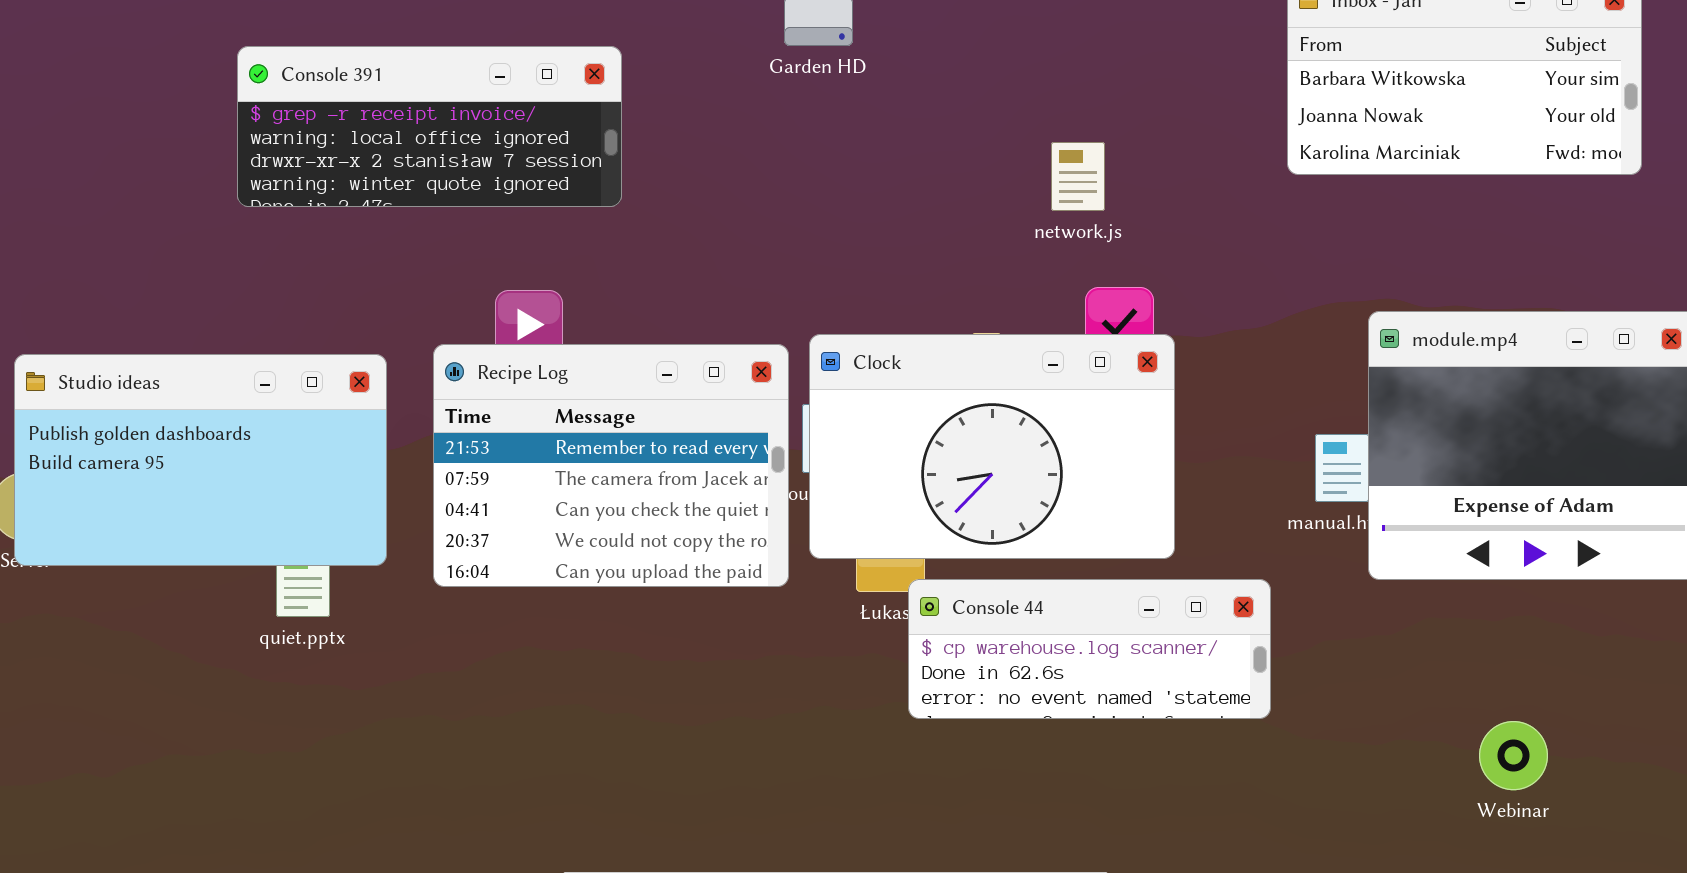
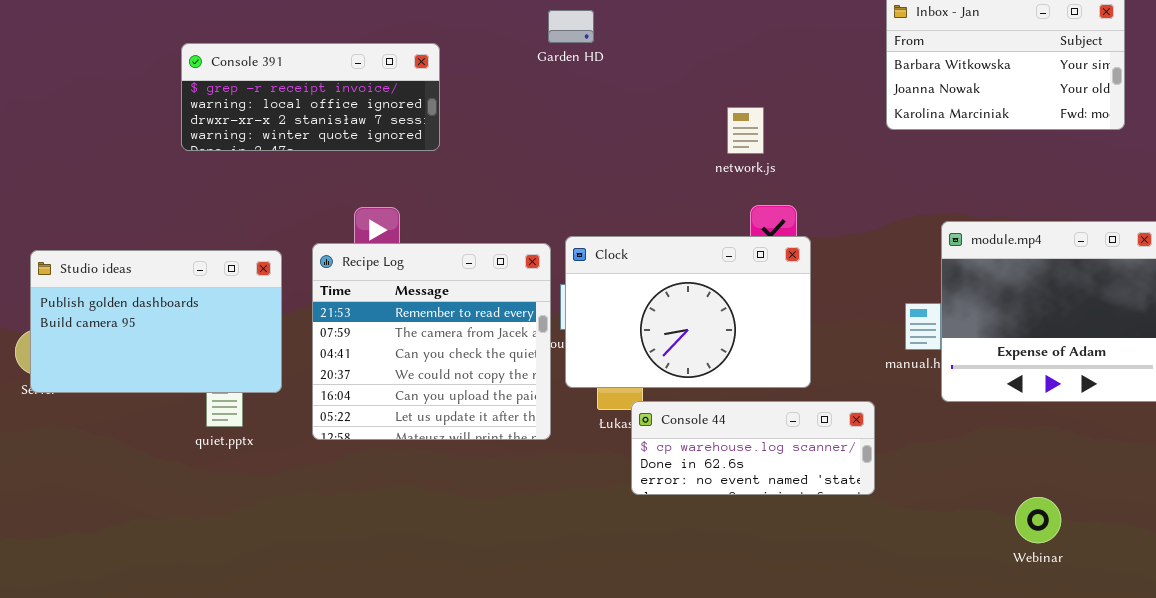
Recipe Log: [433,344,789,587] -> [312,243,551,440], resized

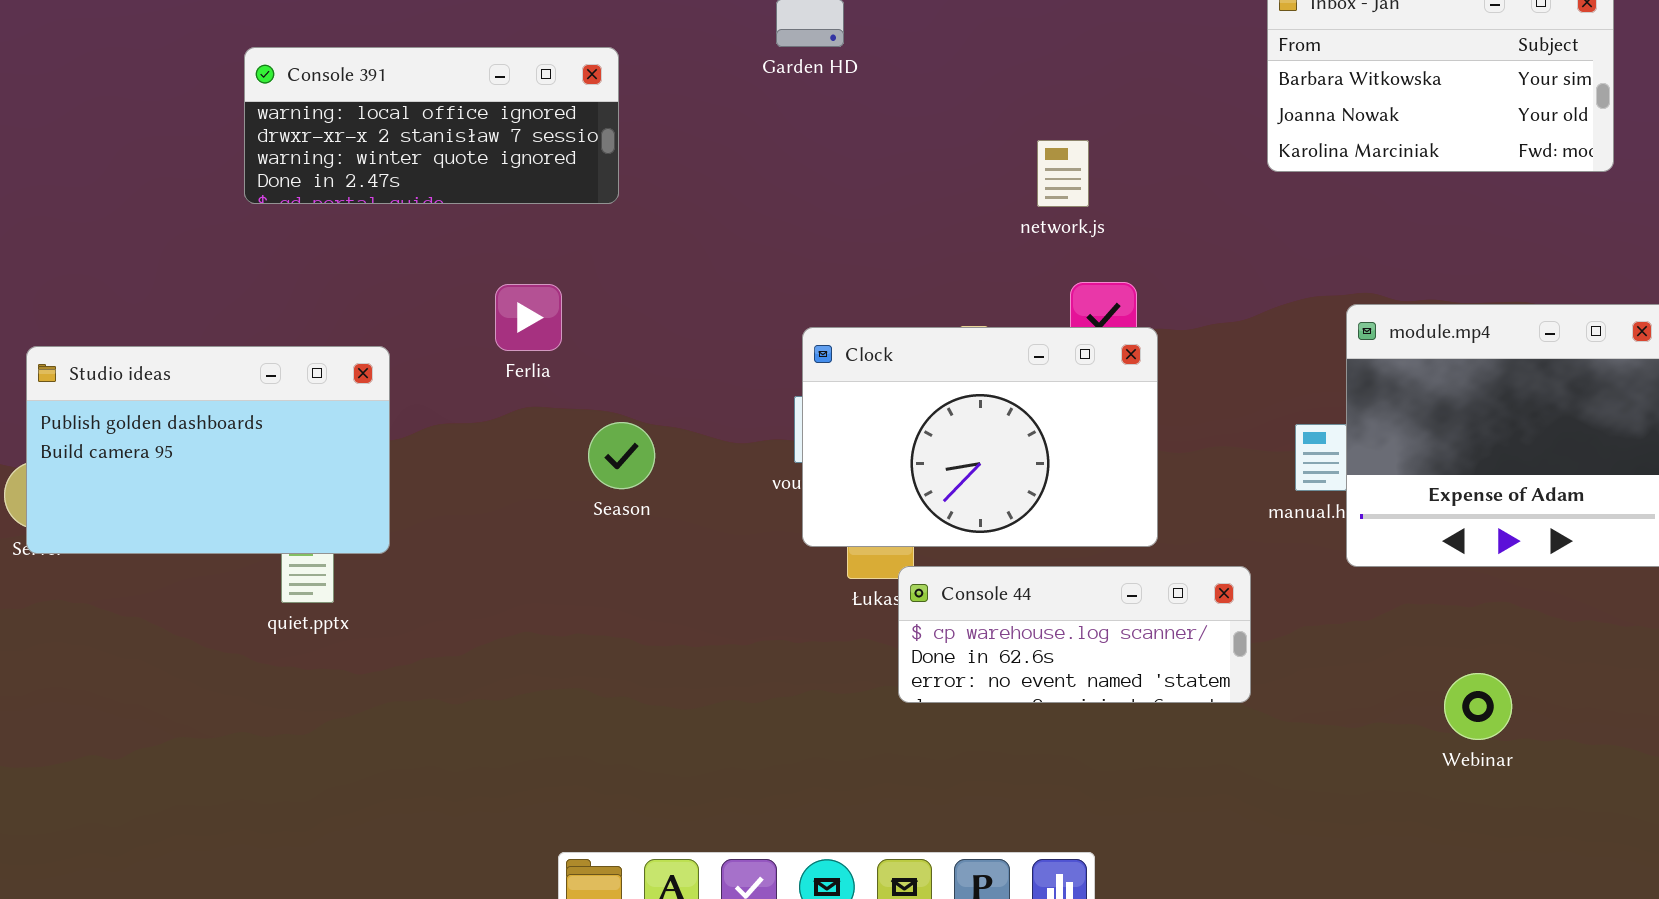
Console 391: [181,43,440,151] -> [244,47,619,204], scrolled down 1 row
Recipe Log: [312,243,551,440] -> none, closed
Webinar: [1015,497,1061,543] -> [1444,673,1512,740], moved

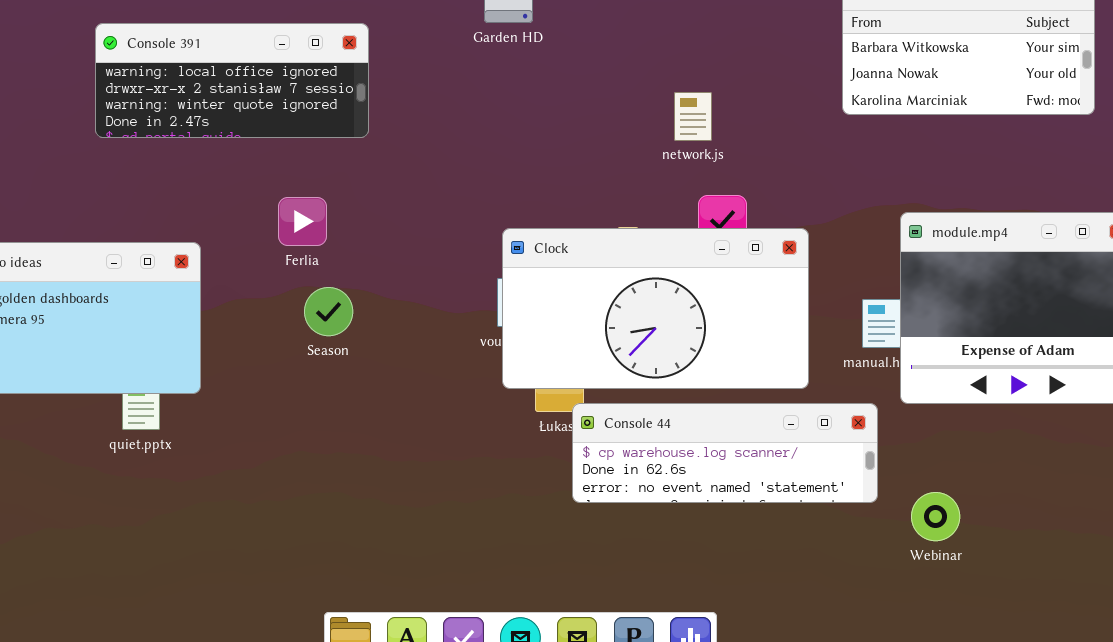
Clock: [802,327,1158,547] -> [502,228,809,389], resized
Season: [588,422,655,489] -> [304,287,353,336], moved
Console 44: [898,566,1251,703] -> [572,403,878,503], resized
Webinar: [1444,673,1512,740] -> [911,492,960,541], moved

